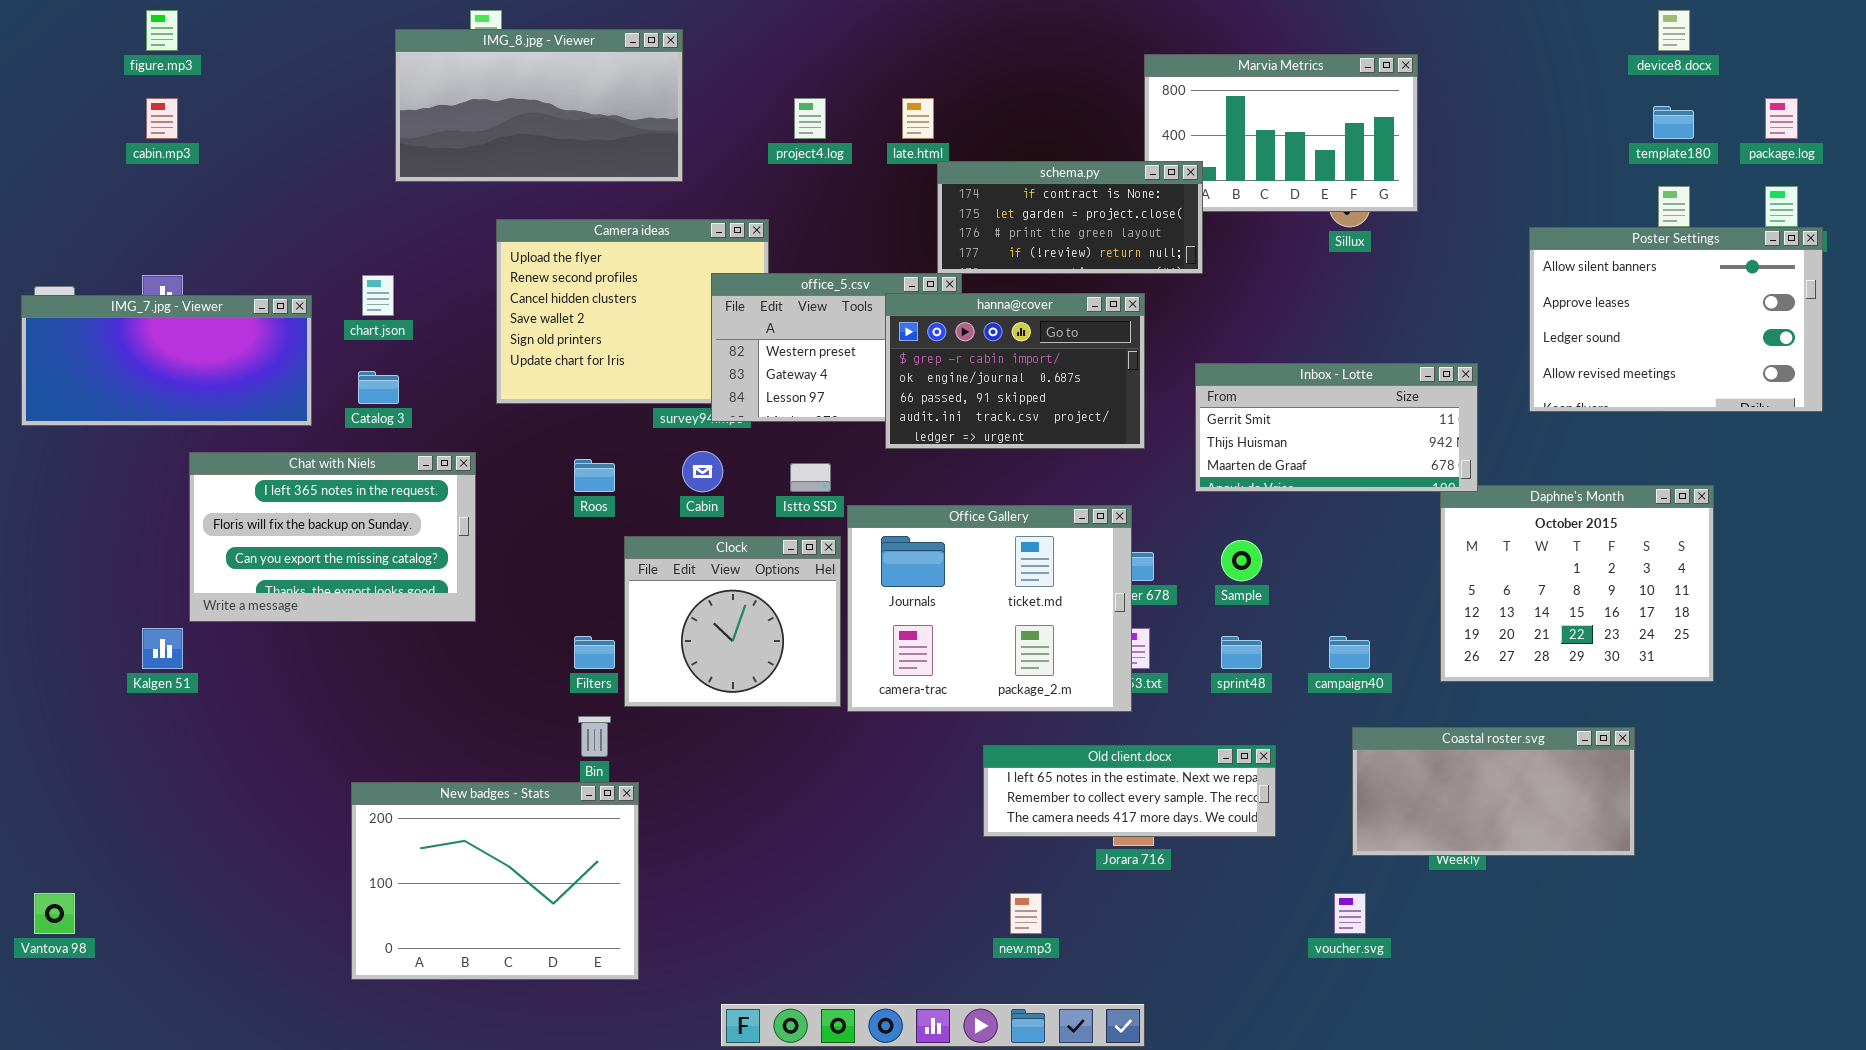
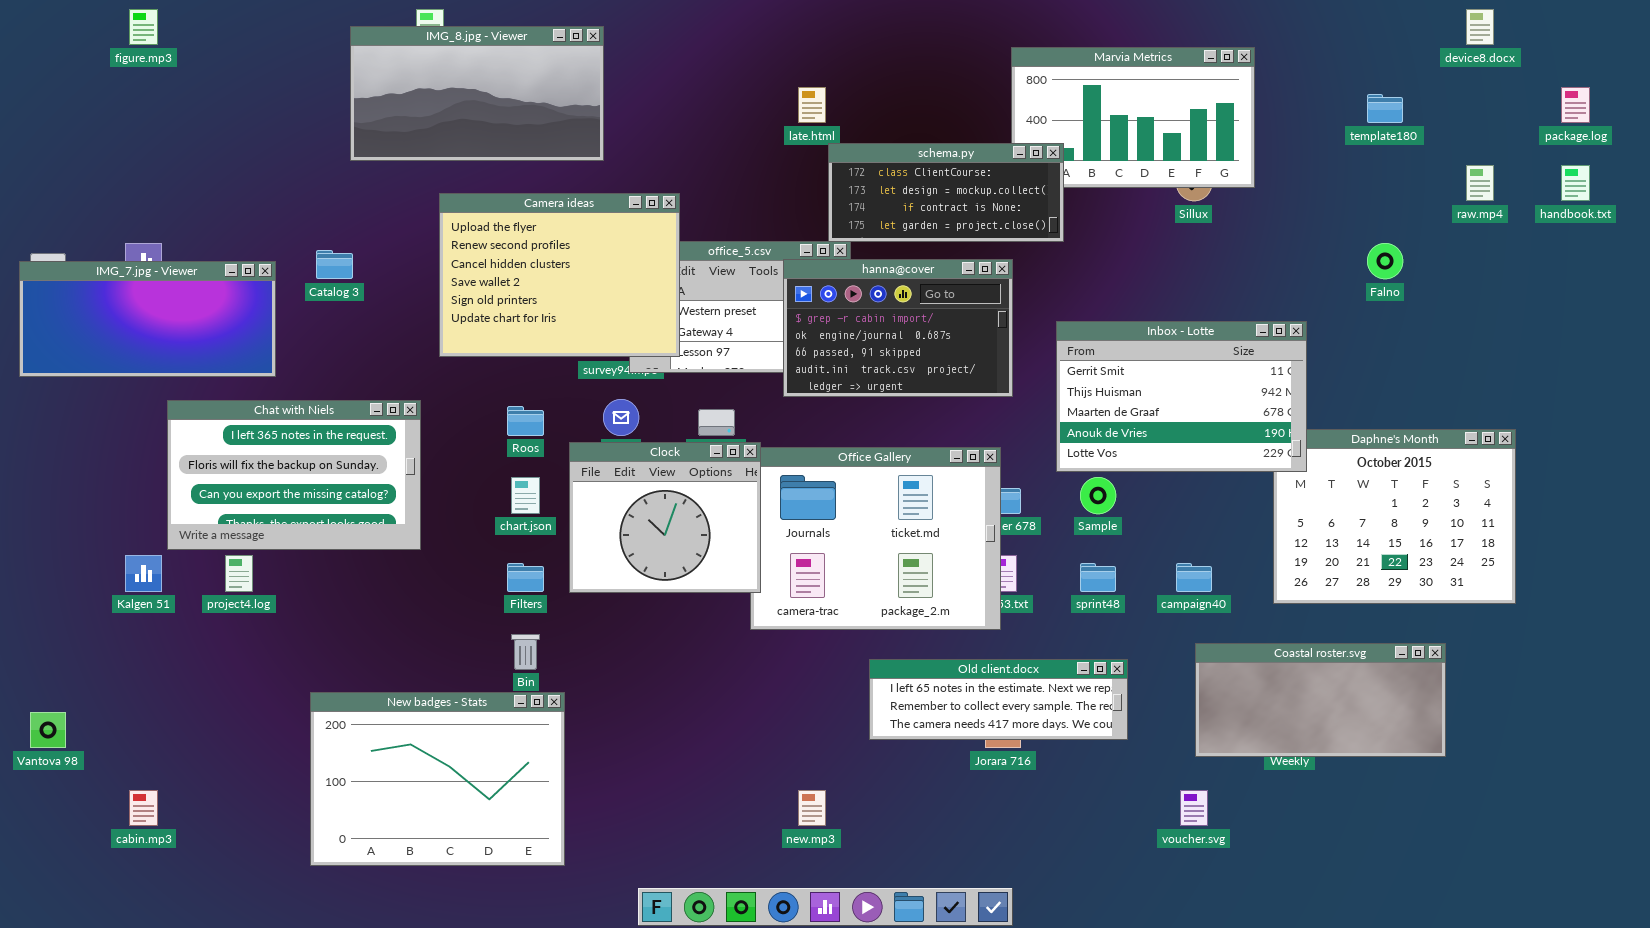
cabin.mp3: [146,98,178,139] -> [129,790,158,826], moved
project4.log: [794,98,826,139] -> [225,555,253,592], moved
template180: [1653,106,1694,139] -> [1367,94,1403,123], moved
schema.py: [937,161,1203,274] -> [828,143,1064,242], scrolled up 2 rows
Camera ideas: [496,219,769,404] -> [439,193,680,357], raised
Poster Settings: [1529,227,1823,412] -> none, closed
chart.json: [362,275,394,316] -> [511,477,540,514], moved
Inbox - Lotte: [1195,363,1478,492] -> [1056,321,1307,472], resized
Catalog 3: [358,371,399,404] -> [316,250,353,279], moved
Clock: [624,536,841,707] -> [569,442,761,593], moved
Vantova 98: [34,893,75,934] -> [30,712,66,748], moved
new.mp3: [1010,893,1042,934] -> [798,790,826,826], moved

